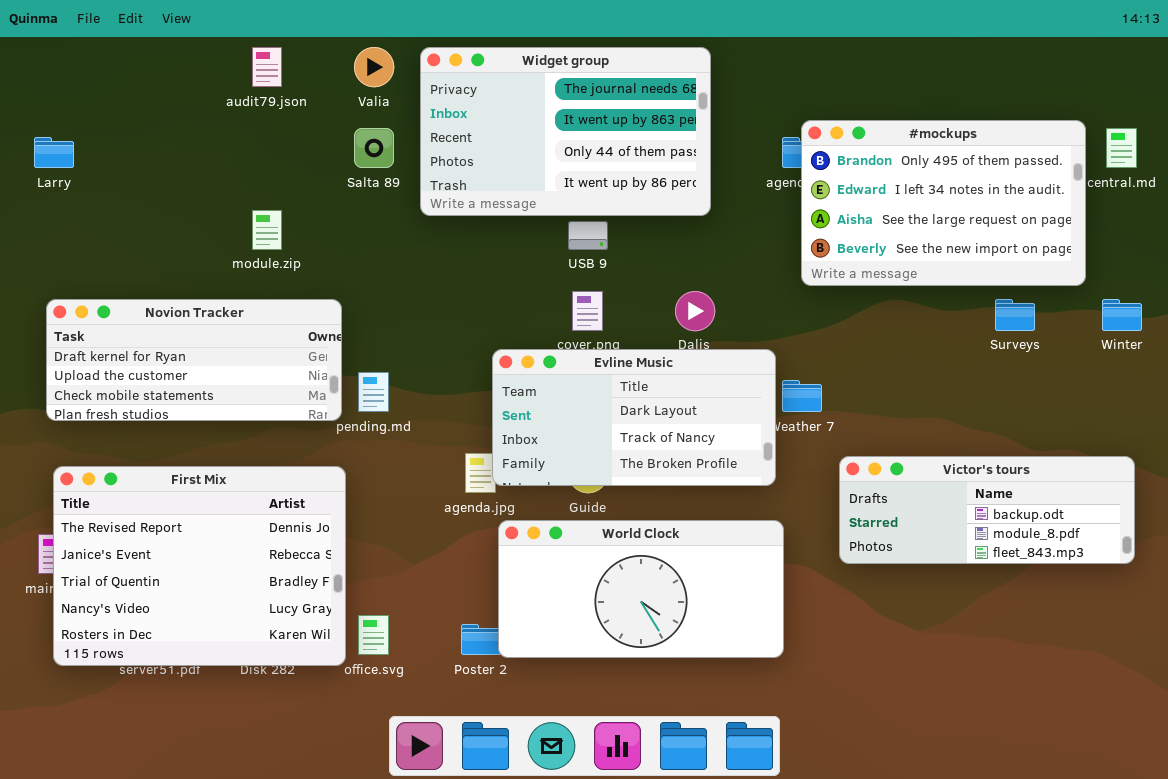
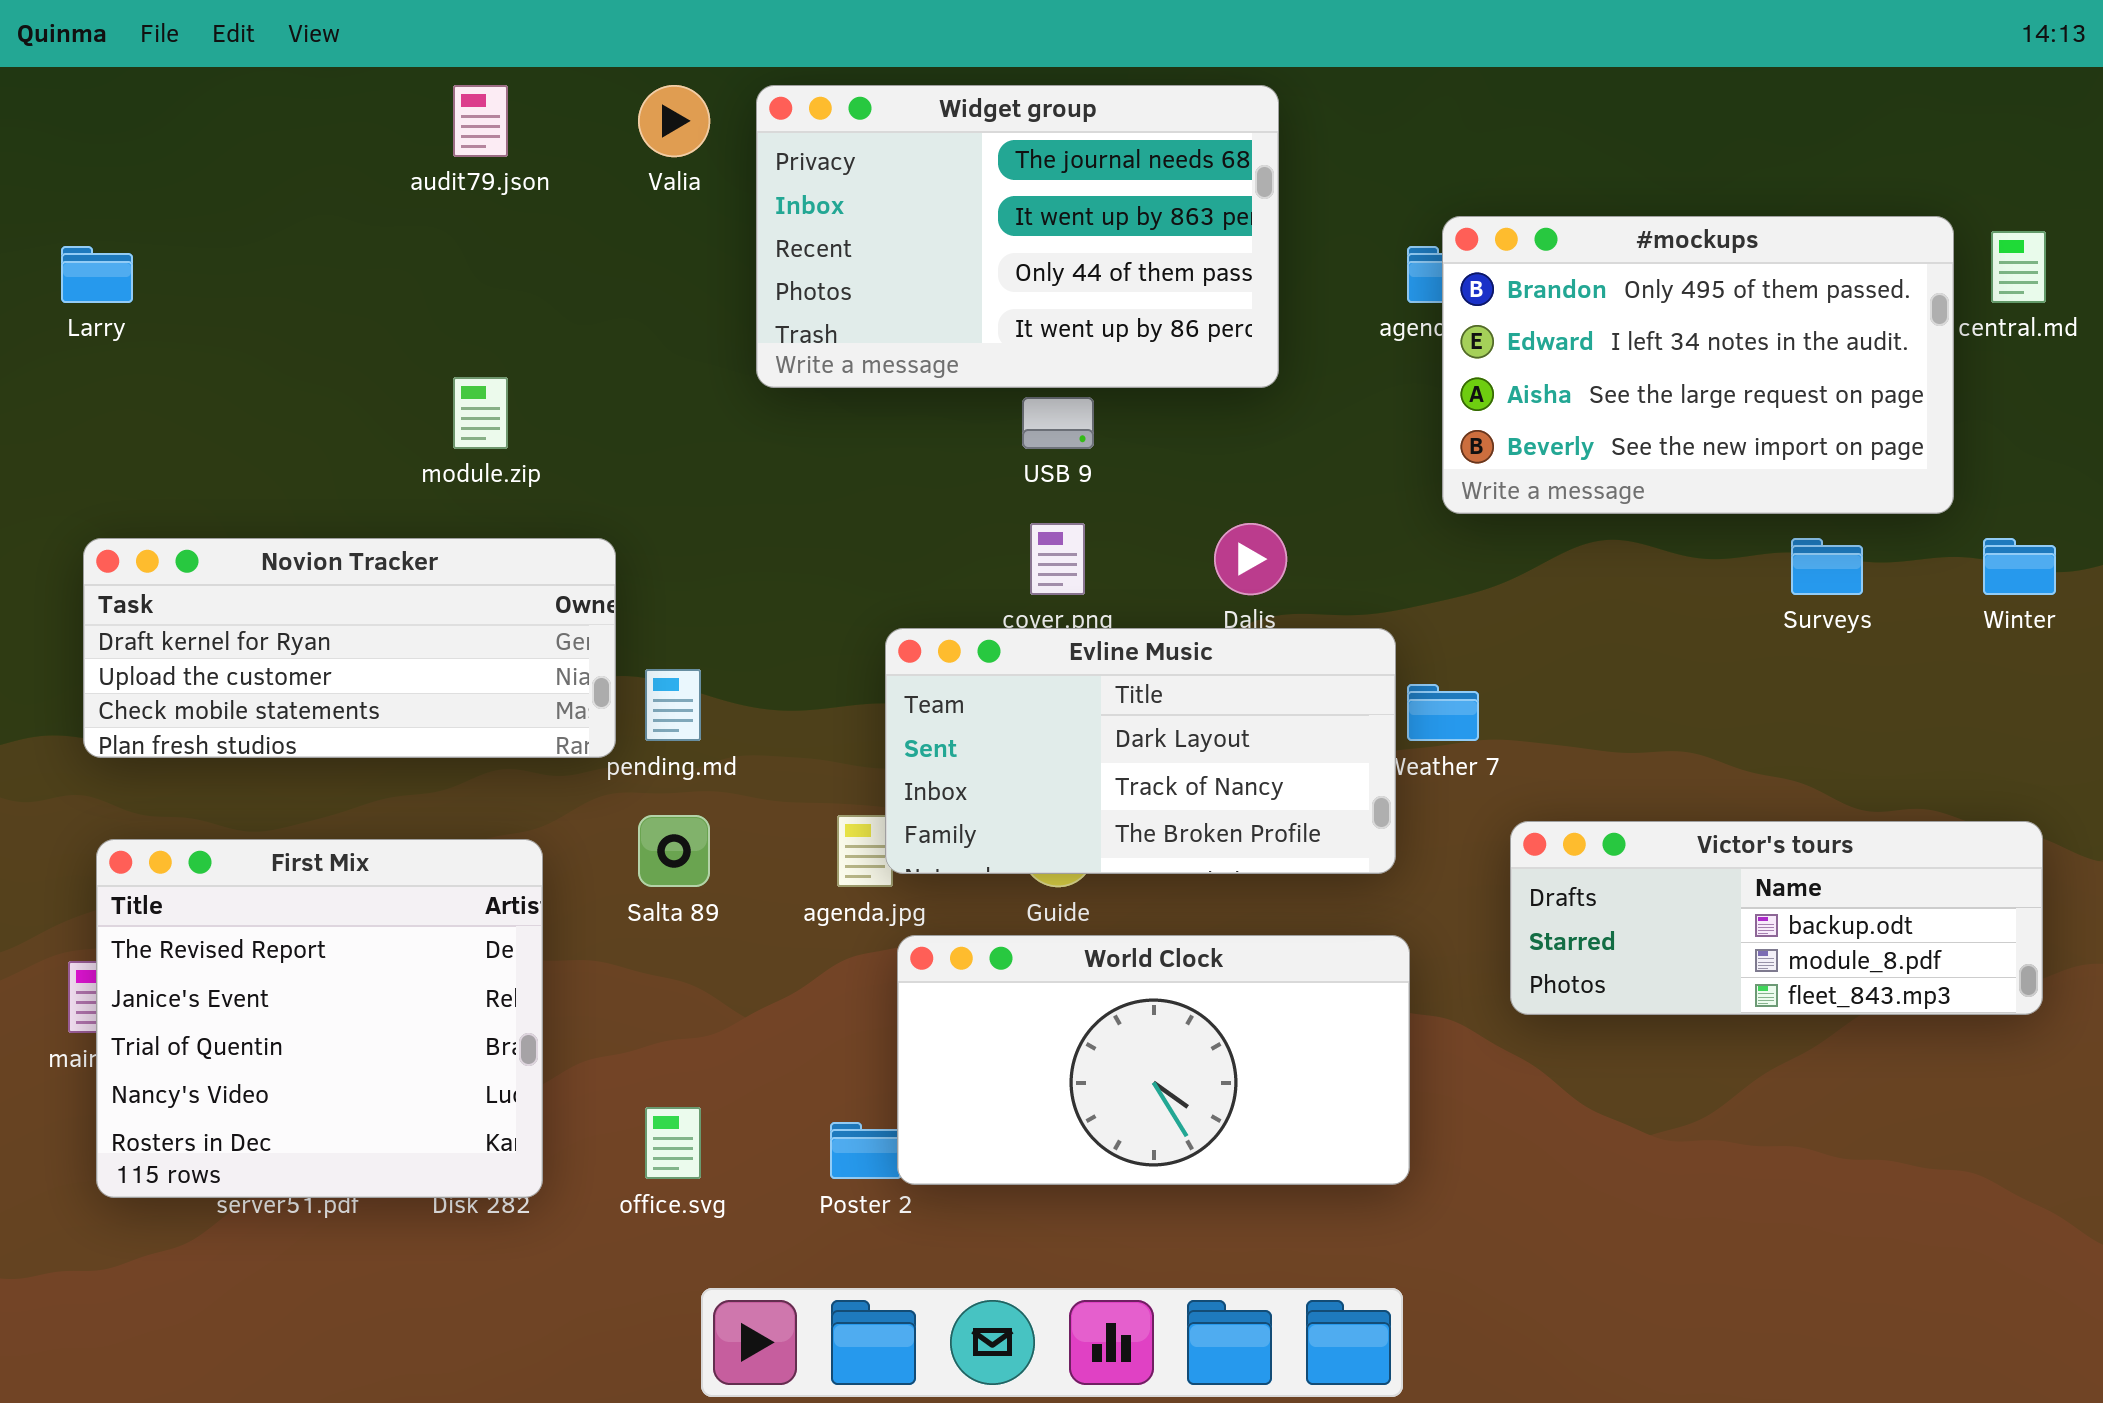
Salta 89: [354,128,394,168] -> [638,815,710,887], moved
First Mix: [53,466,346,666] -> [96,839,543,1198], resized

